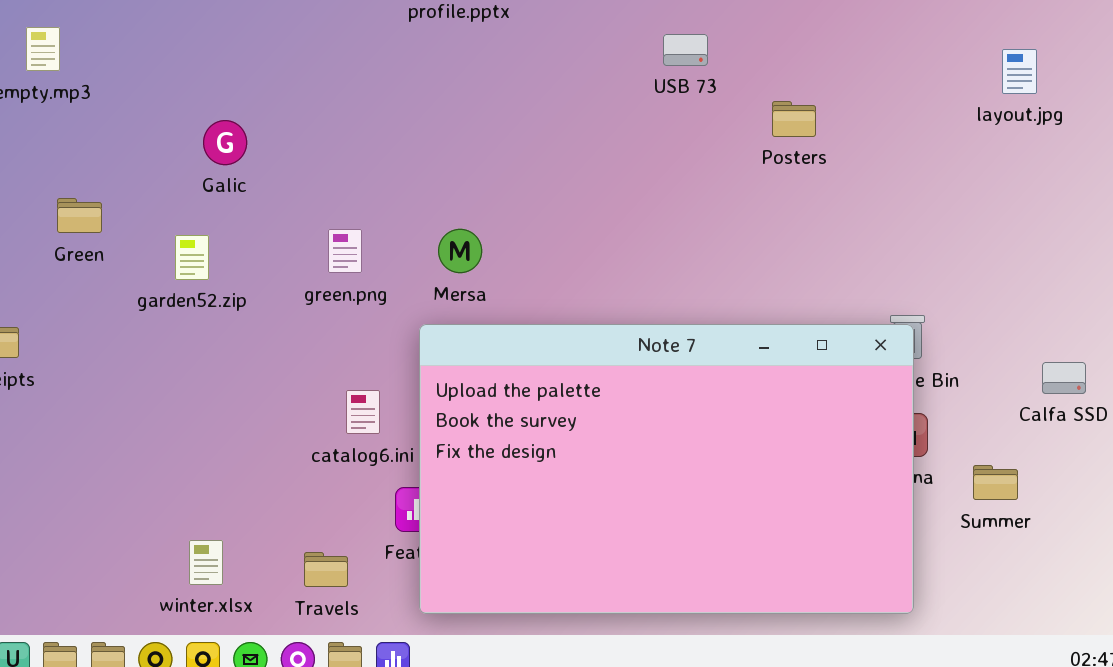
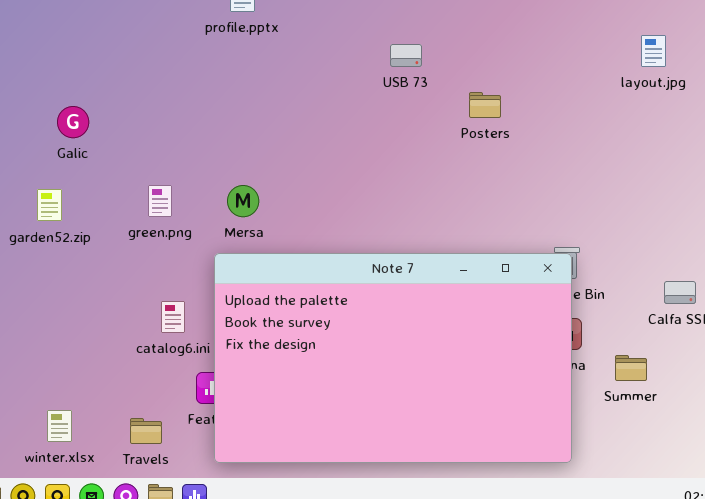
layout.jpg: [1002,49,1037,94] -> [641,35,666,67], moved

